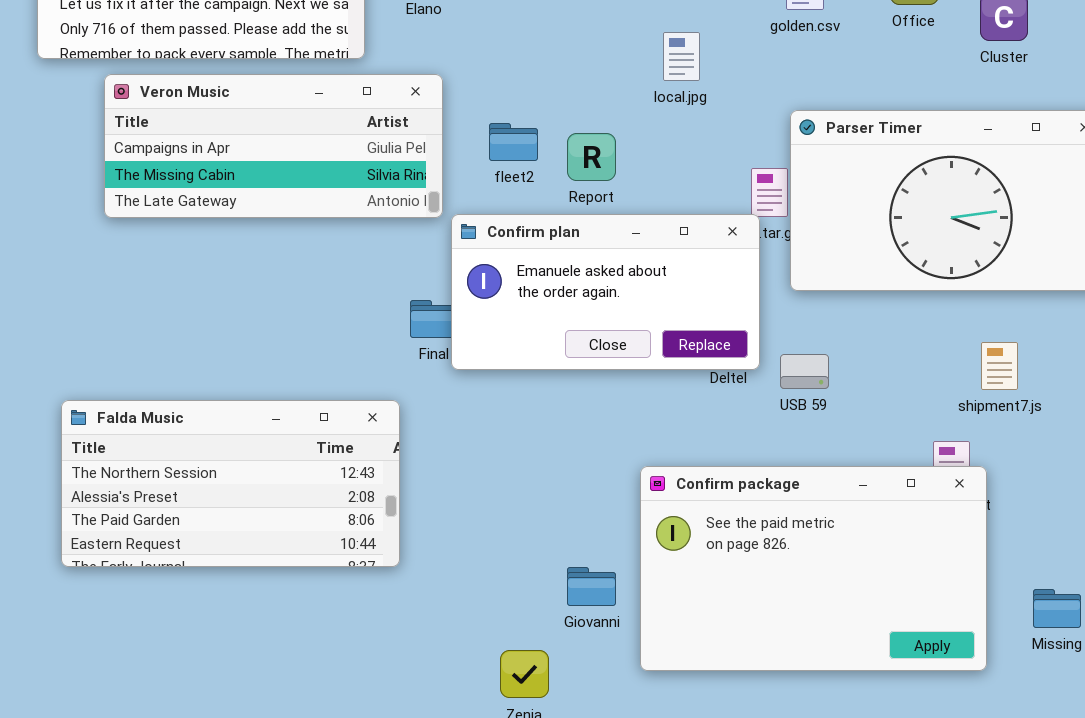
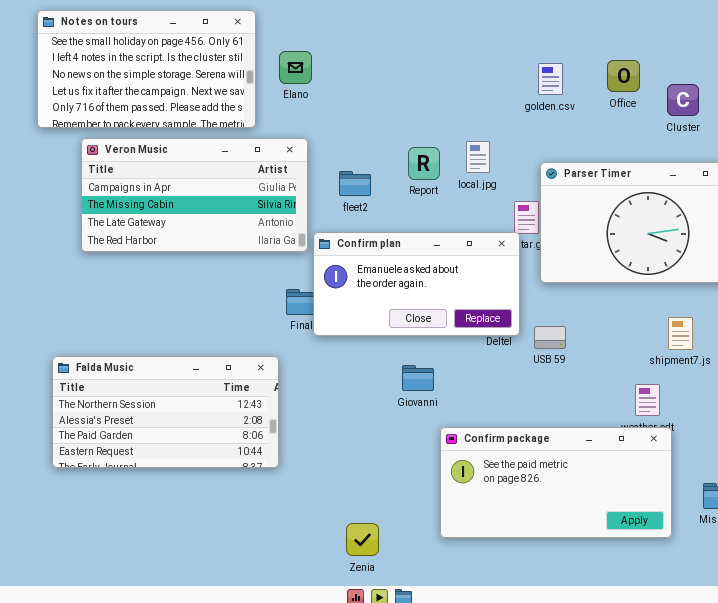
local.jpg: [663,32,700,81] -> [466,141,490,173], moved
Veron Music: [104,74,443,218] -> [81,138,308,252], resized
Report: [567,133,616,181] -> [408,147,440,180], moved
Confirm package: [640,466,987,671] -> [440,427,672,538], resized
Giovanni: [567,567,616,606] -> [402,365,434,391], moved

